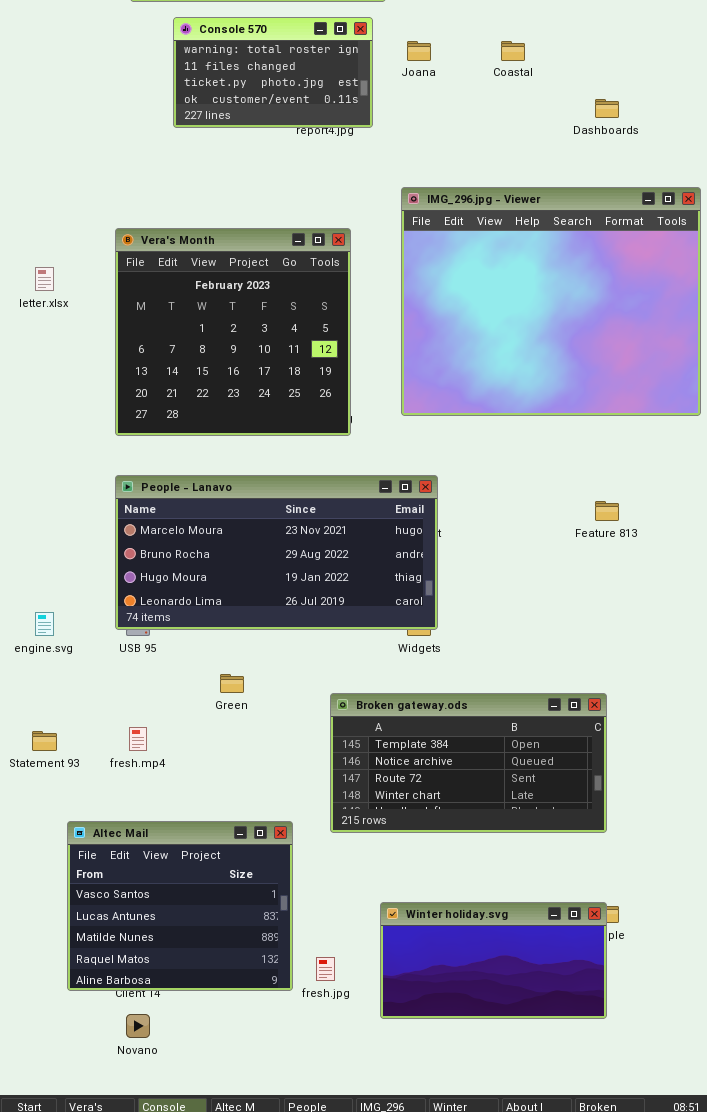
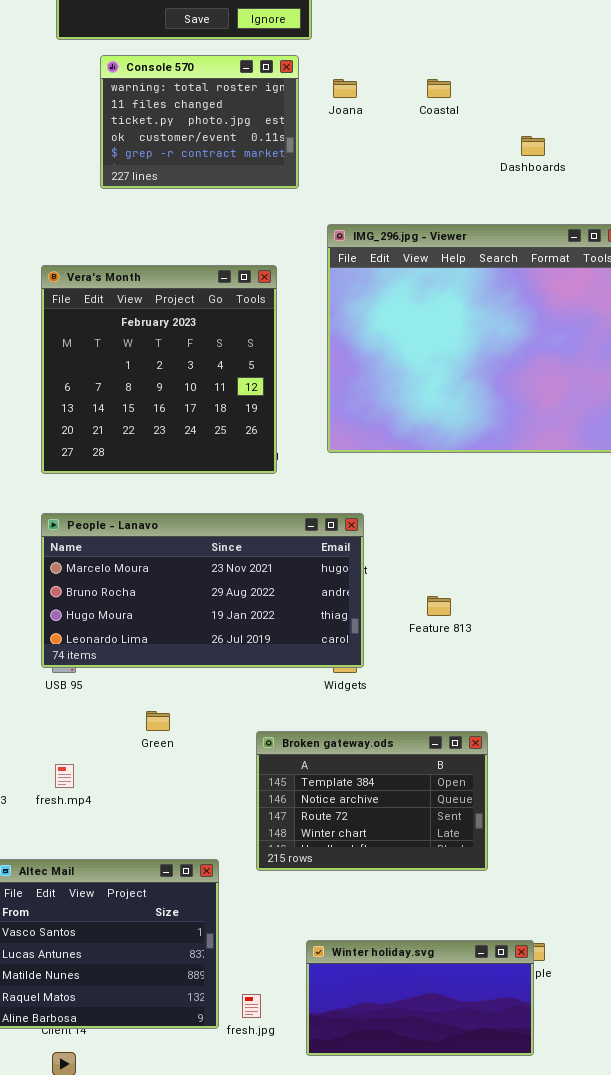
Console 570: [173,17,373,128] -> [100,55,299,189], resized
Feature 813: [595,501,619,521] -> [427,596,451,616], moved
Broken gateway.ods: [330,693,607,833] -> [256,731,488,871], resized

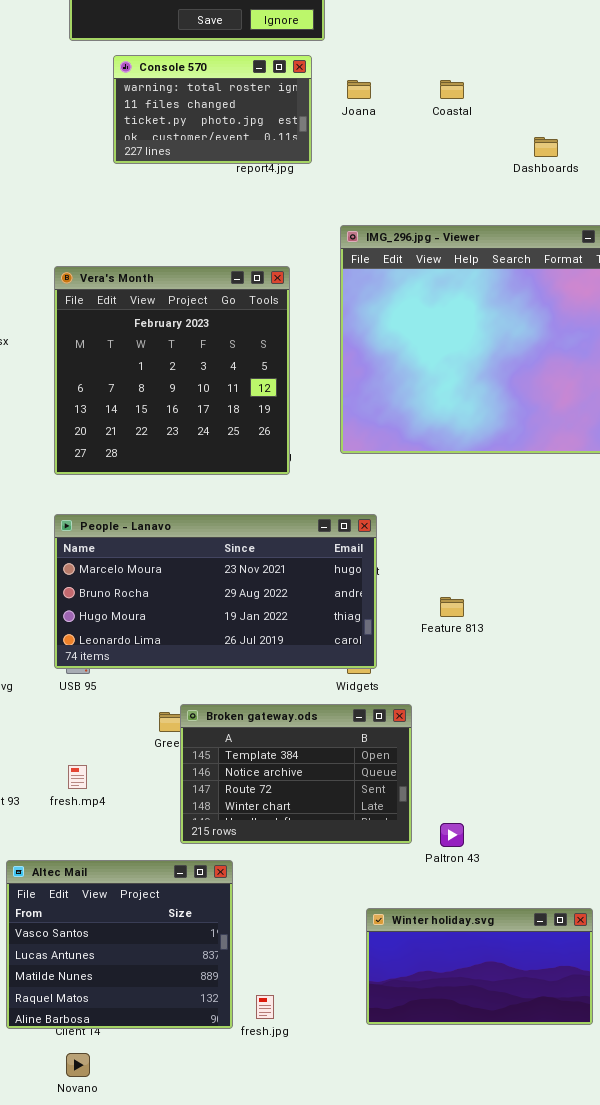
Console 570: [100,55,299,189] -> [113,55,312,164], resized
Broken gateway.ods: [256,731,488,871] -> [180,704,412,844], moved
Winter holiday.svg: [306,940,534,1056] -> [366,908,593,1025], moved

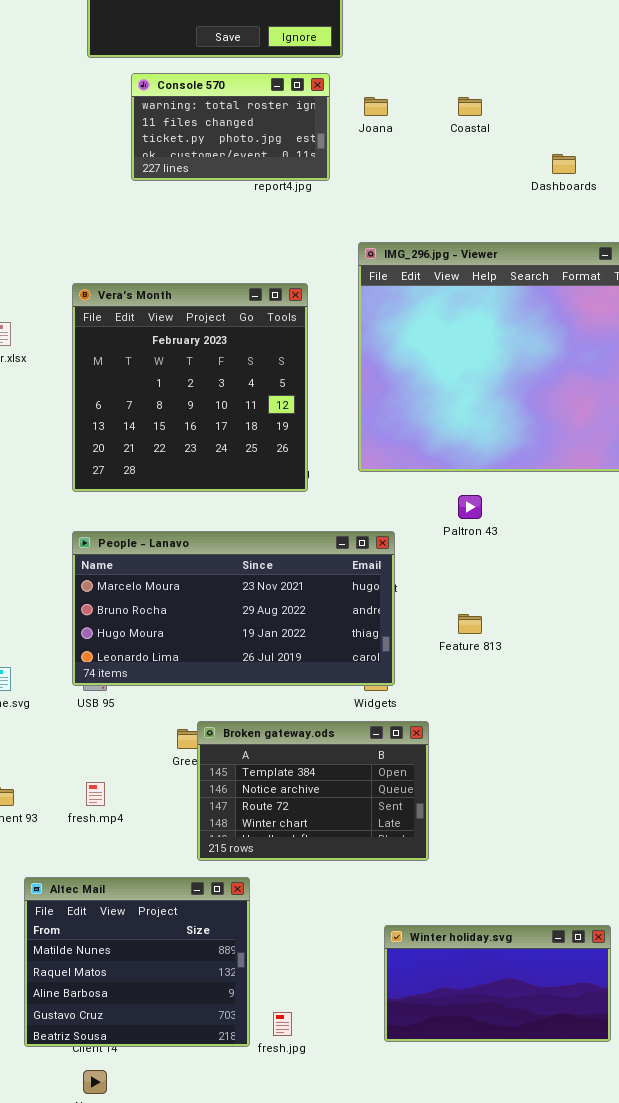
Paltron 43: [440,823,464,847] -> [458,495,482,519], moved
Altec Mail: [6,860,233,1029] -> [24,877,250,1047], scrolled down 2 rows

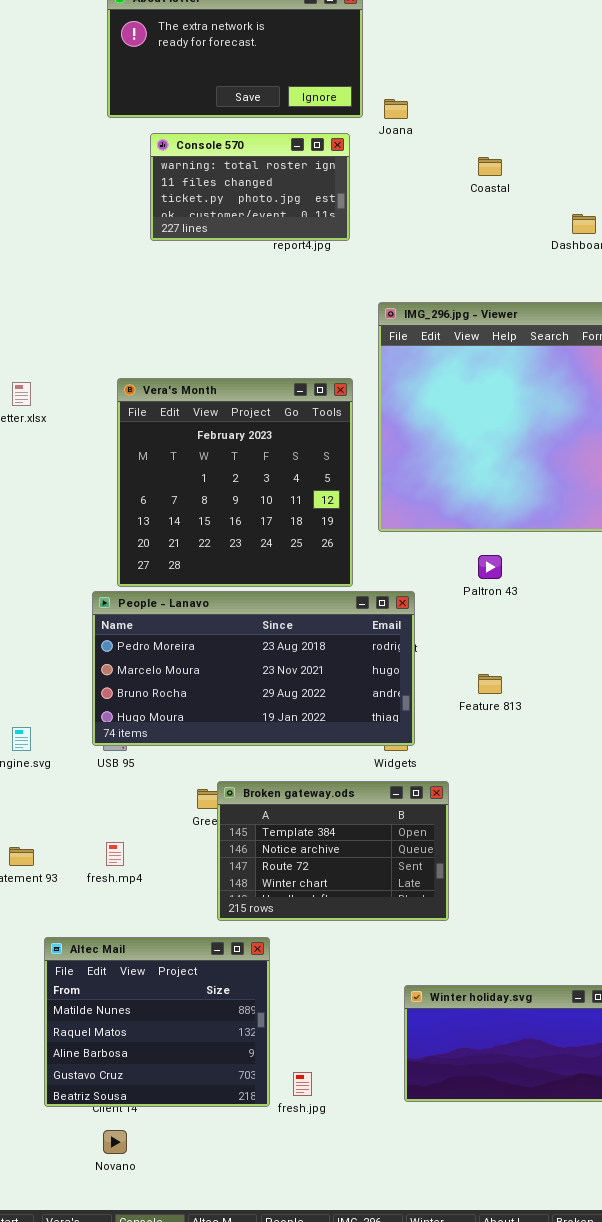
Joana: [364,97,388,116] -> [384,99,408,119], moved
Vera's Month: [72,283,308,492] -> [117,378,353,587], moved
People - Lanavo: [72,531,395,686] -> [92,591,415,746], scrolled up 1 row

